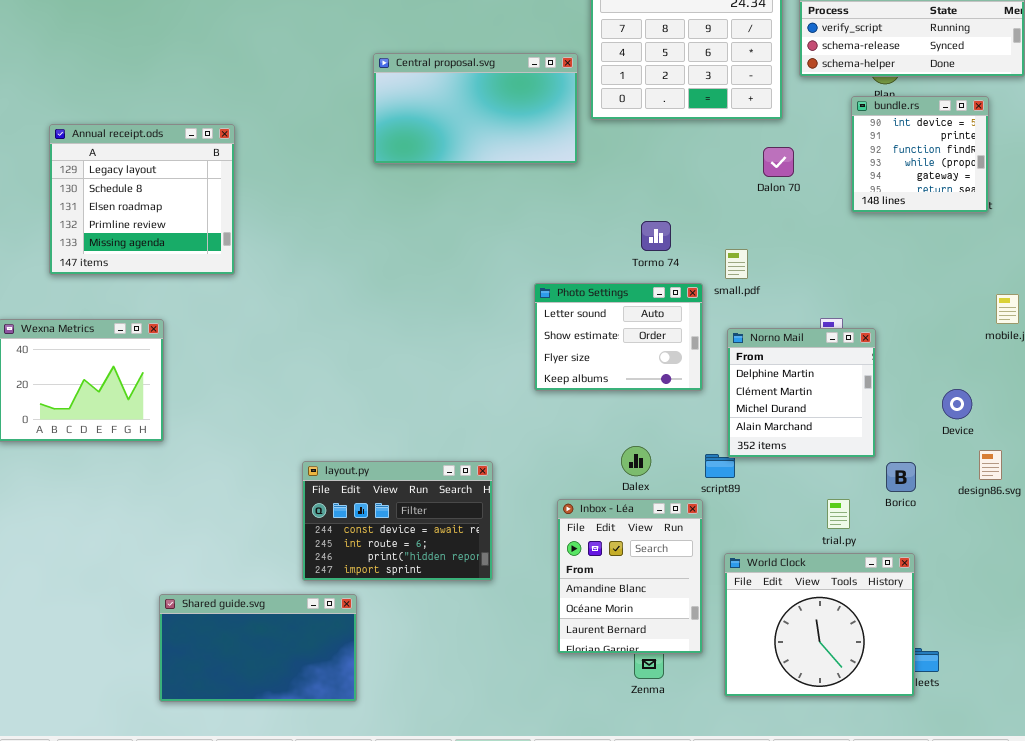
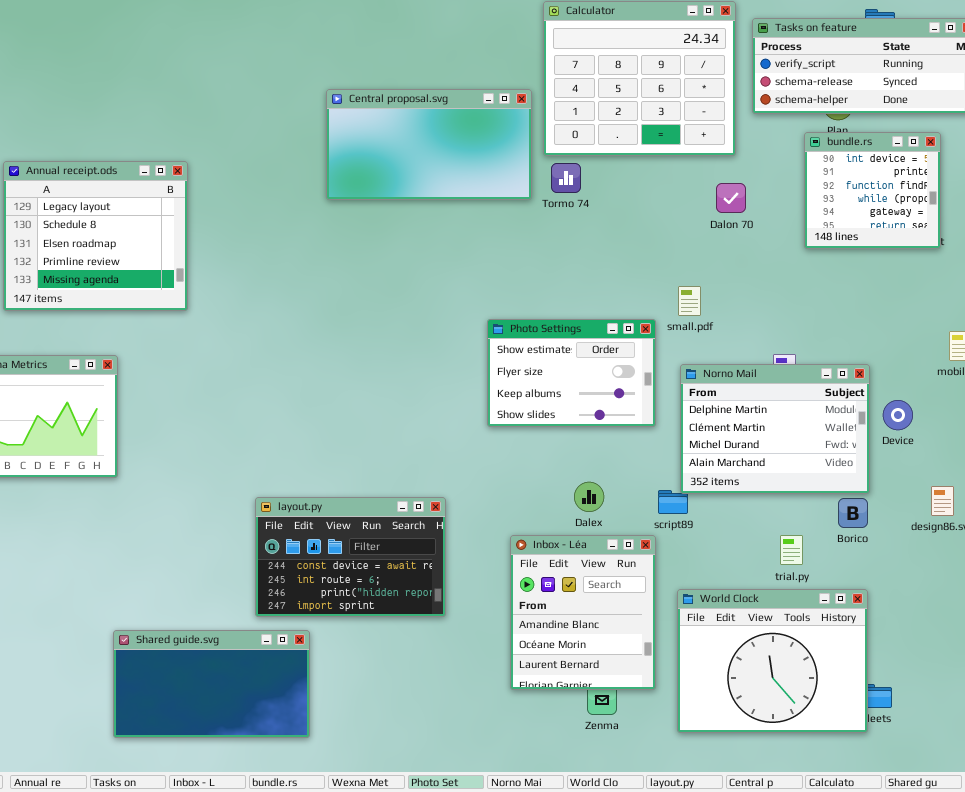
Tormo 74: [641,221,671,251] -> [551,163,581,193], moved
Photo Settings: [534,283,703,391] -> [487,319,656,427], scrolled down 1 row
Norno Mail: [727,328,876,458] -> [680,364,870,494], resized
Device: [942,389,972,419] -> [883,400,913,430], moved

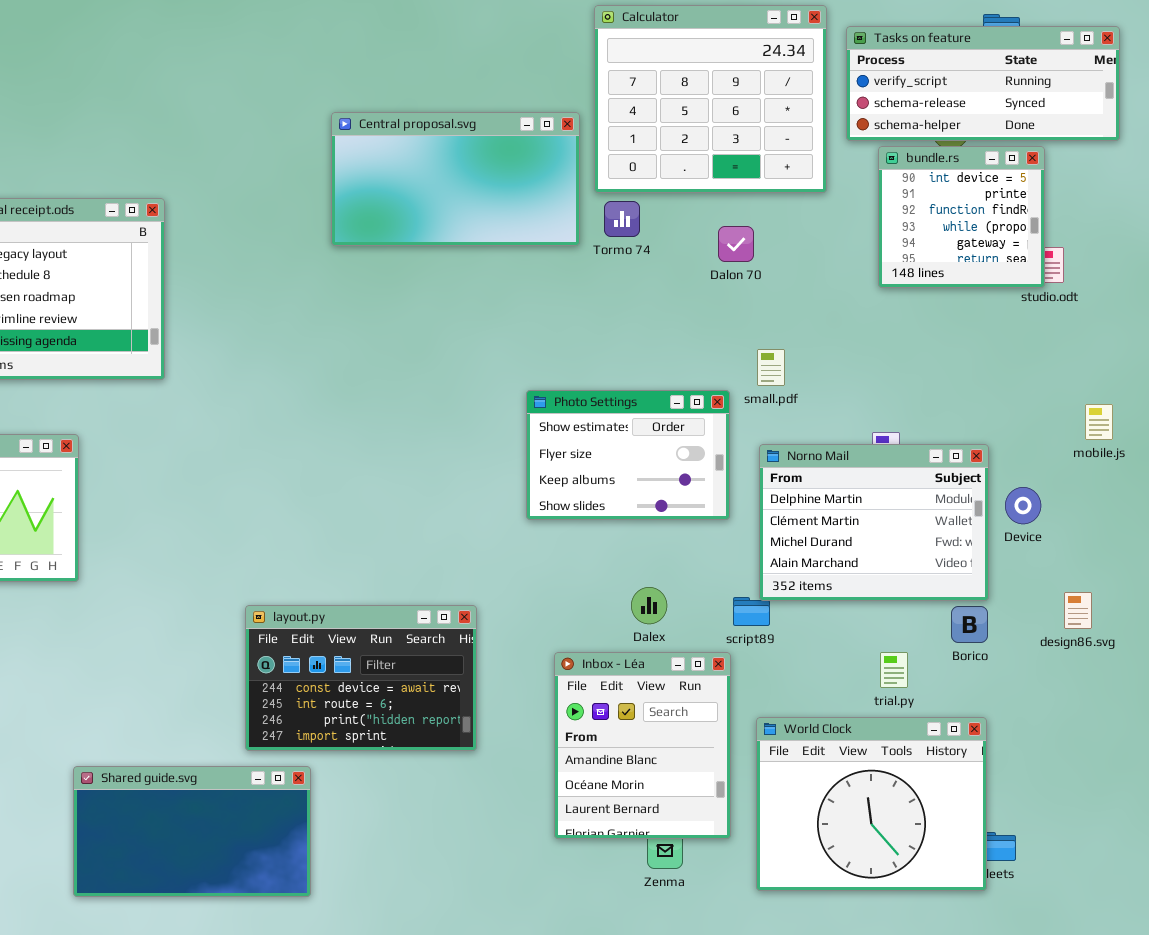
bundle.rs: [804,132,941,249] -> [878,146,1045,288], moved
Dalon 70: [716,183,746,213] -> [718,226,754,262], moved

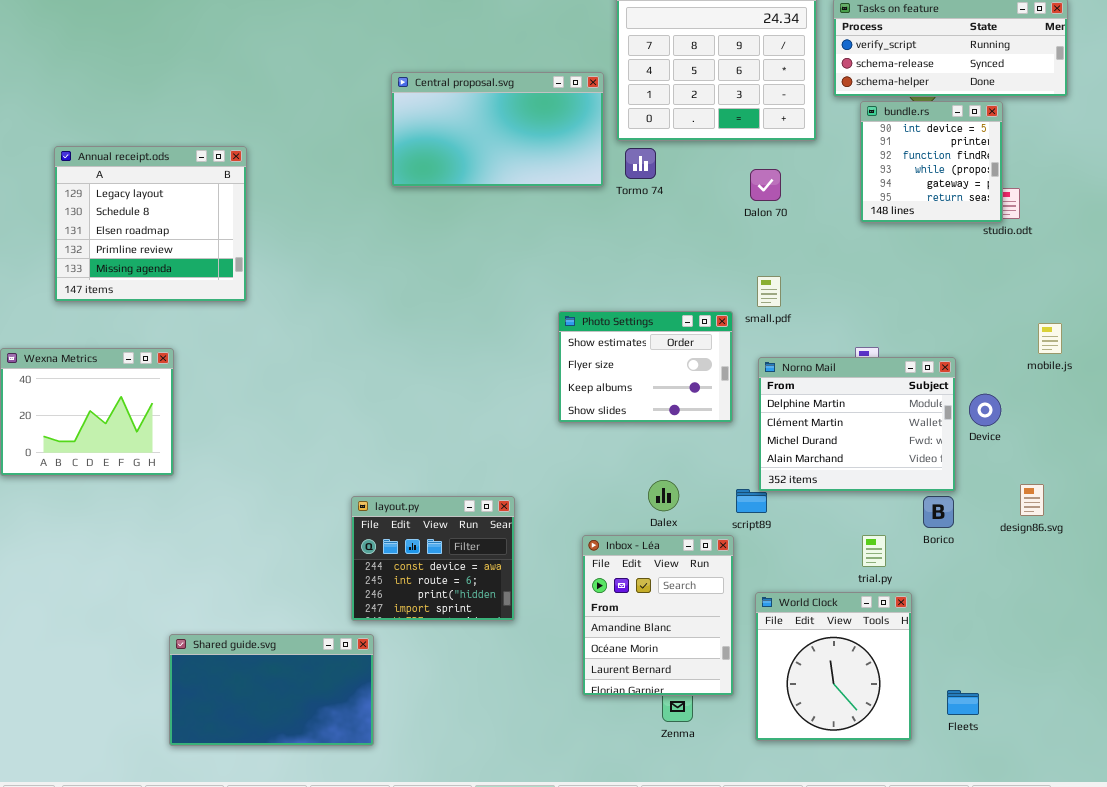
Dalon 70: [718,226,754,262] -> [750,169,781,201], moved
layout.py: [245,605,477,751] -> [351,496,515,621], resized
World Clock: [756,717,987,891] -> [755,592,912,741], resized

